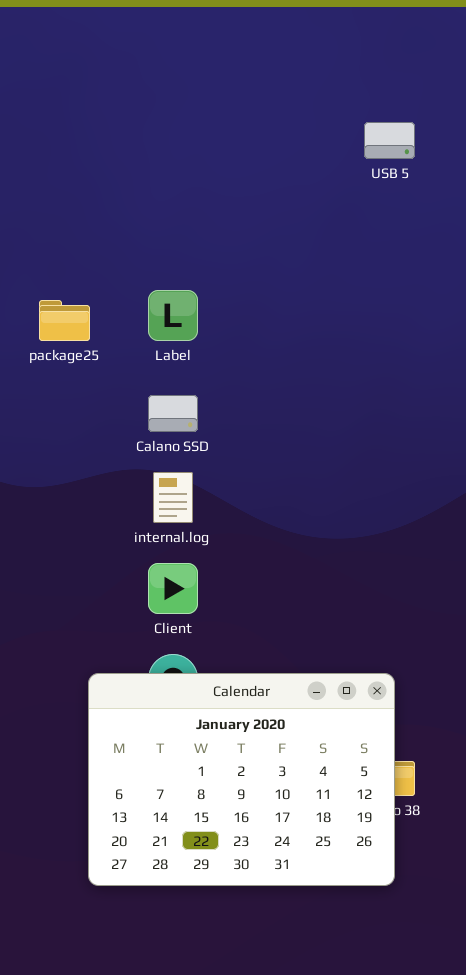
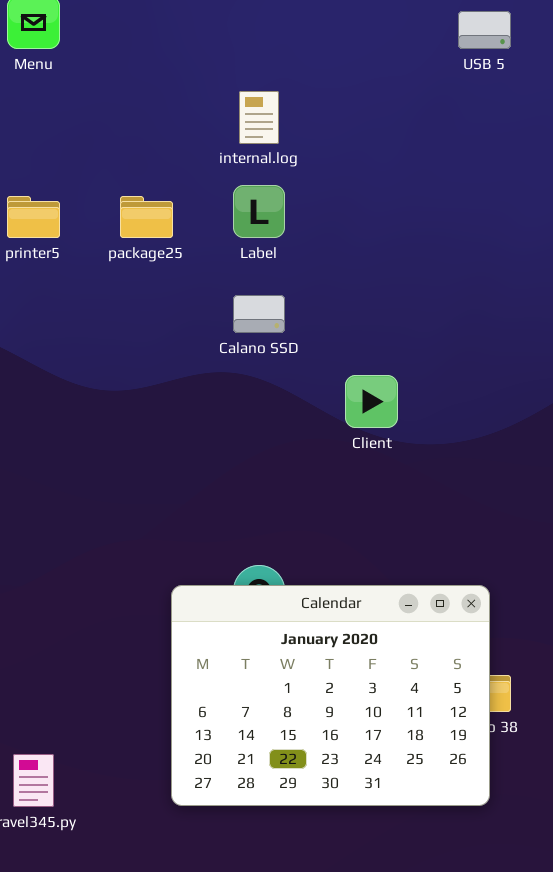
internal.log: [153,472,193,523] -> [239,91,279,144], moved
Client: [148,563,198,614] -> [345,375,398,428], moved

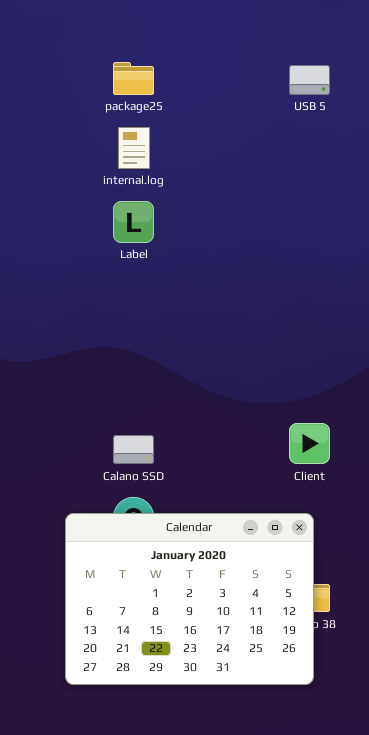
package25: [120,196,173,238] -> [113,62,154,95], moved
Calano SSD: [233,295,285,333] -> [113,435,154,464], moved
Client: [345,375,398,428] -> [289,423,330,464], moved

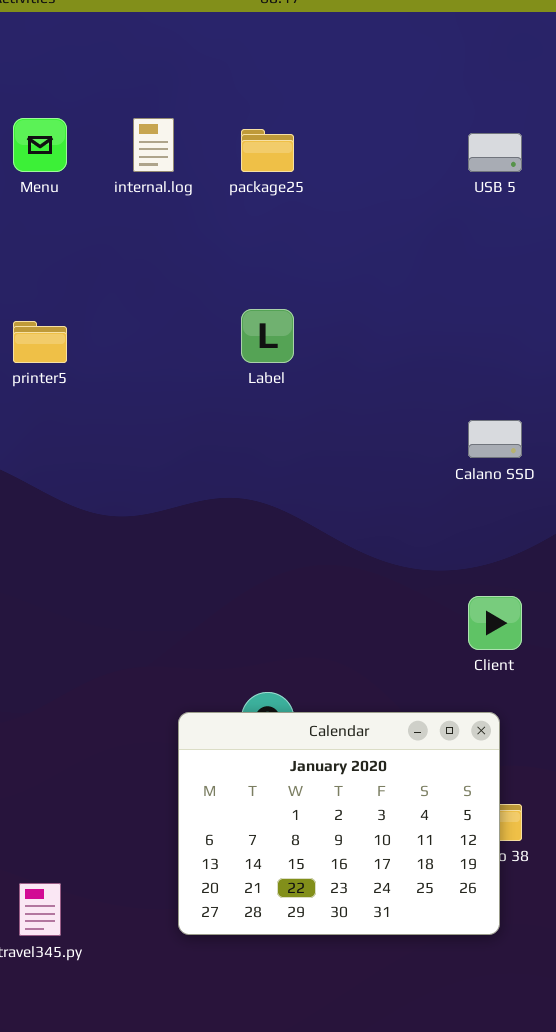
internal.log: [118,127,150,169] -> [133,118,174,172], moved
Calano SSD: [113,435,154,464] -> [468,420,522,458], moved

